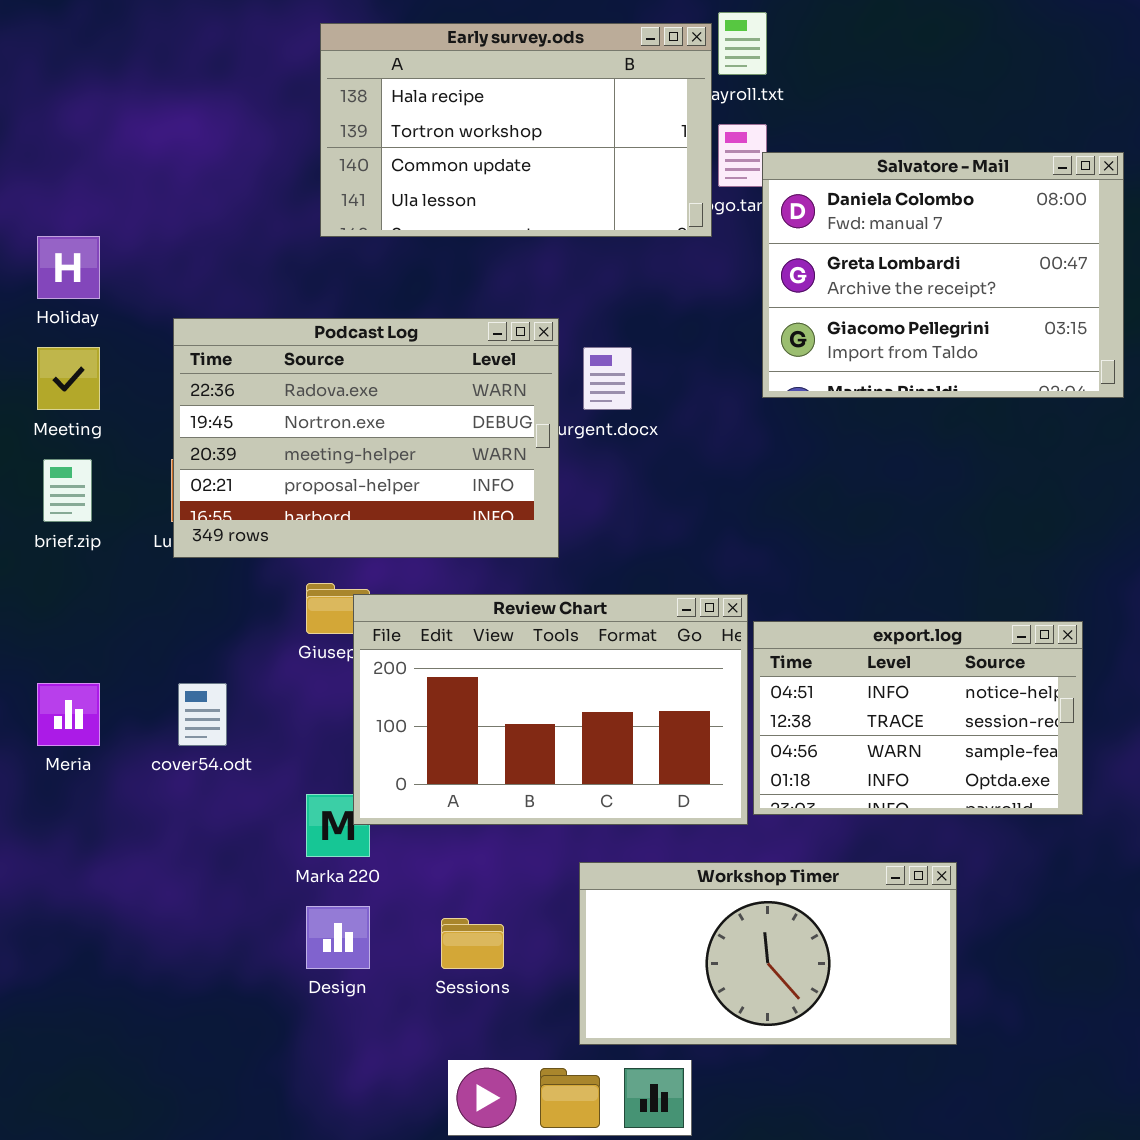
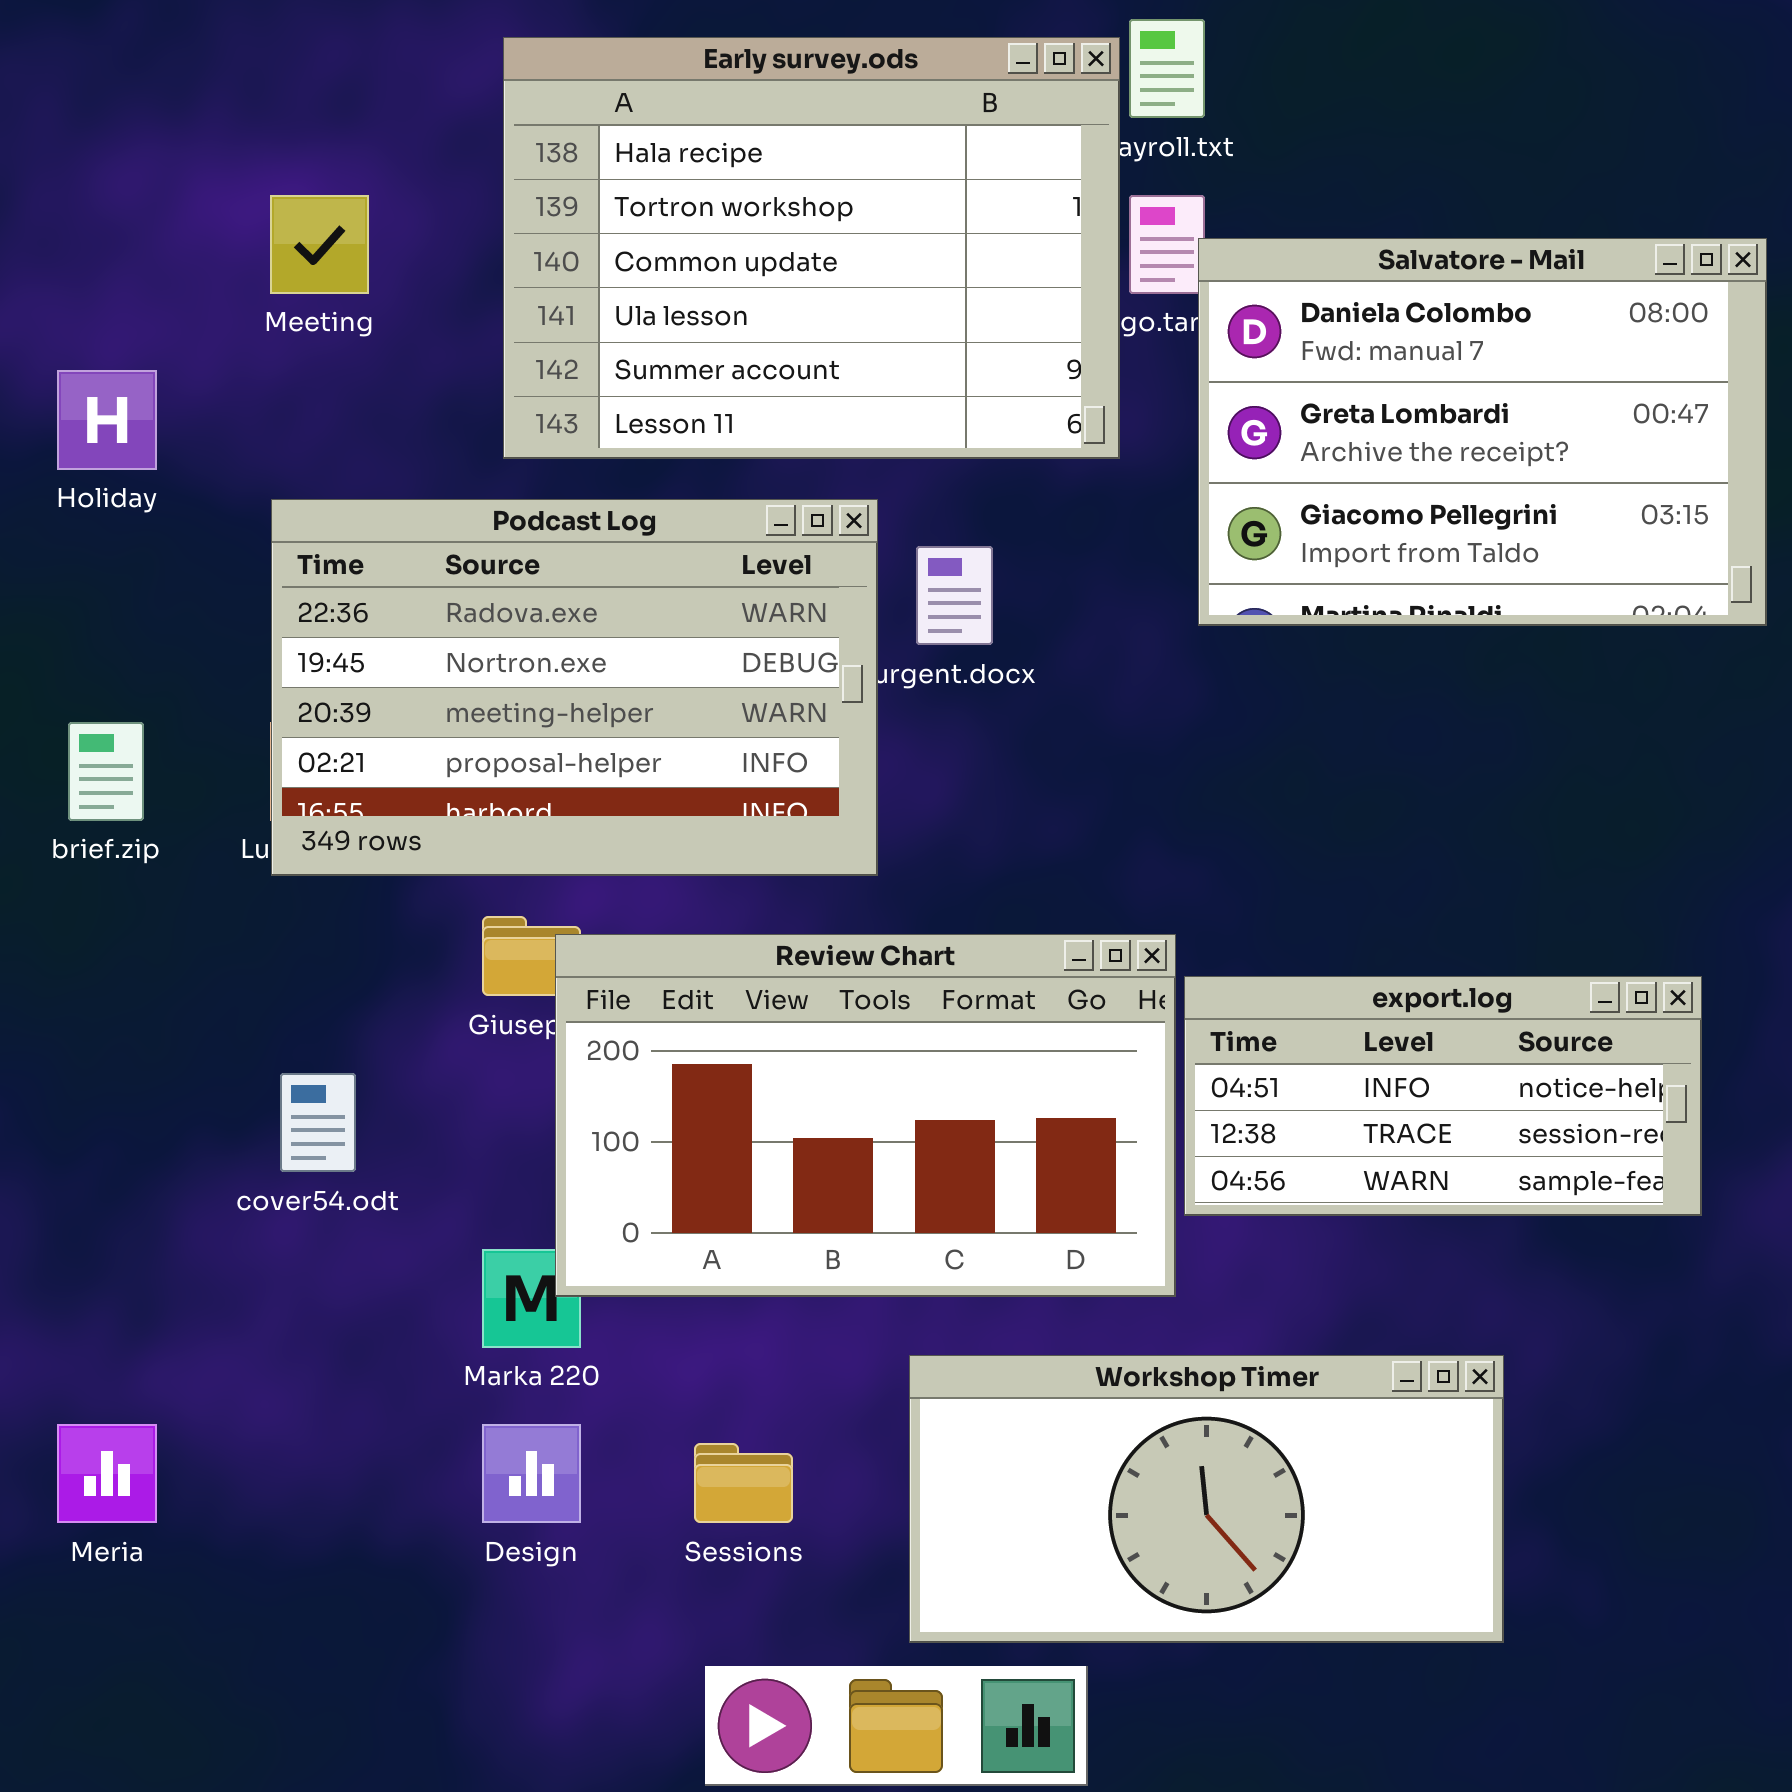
Early survey.ods: [320,23,712,237] -> [503,37,1120,459], resized
Meeting: [37,347,100,410] -> [270,195,369,294], moved
export.log: [753,621,1083,815] -> [1184,976,1702,1216], resized
Meria: [37,683,100,746] -> [57,1424,157,1523], moved

